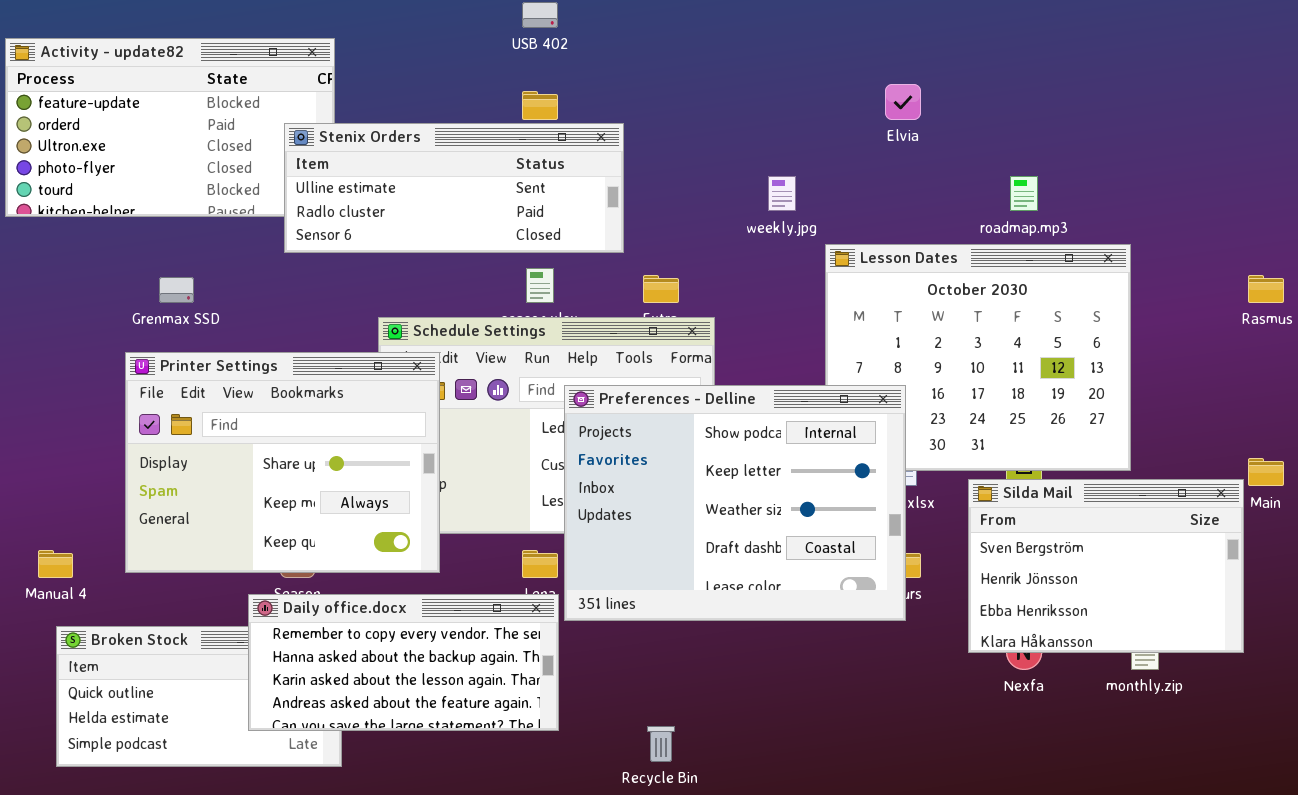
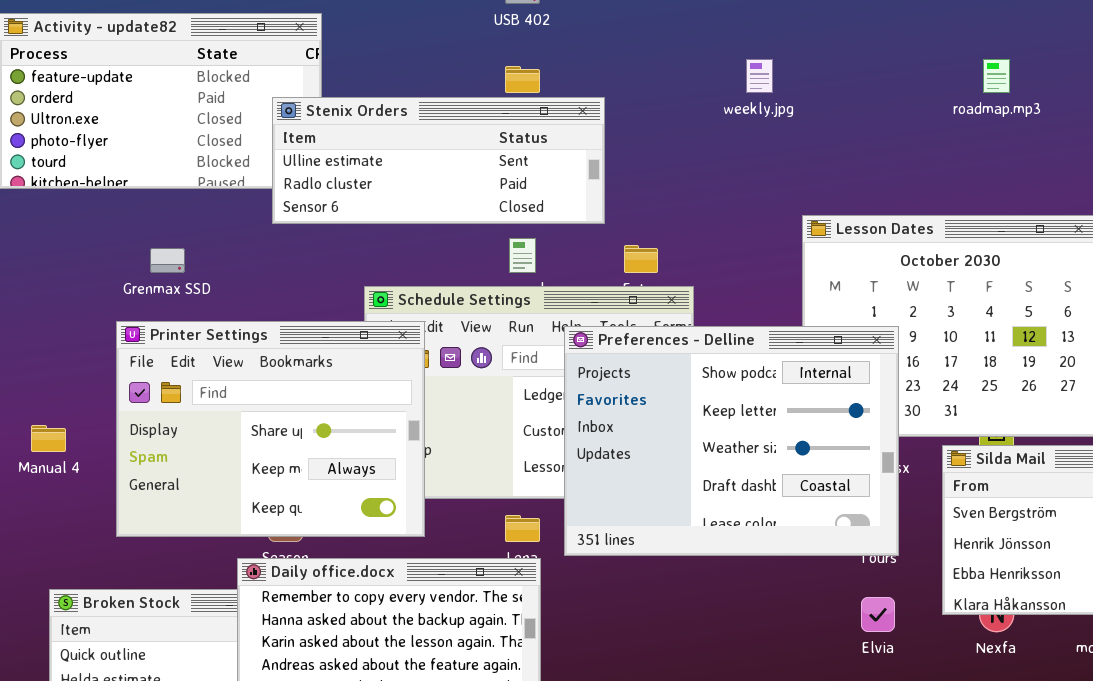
Elvia: [885,84,921,120] -> [861,597,895,632], moved
weekly.jpg: [768,176,796,211] -> [746,59,773,93], moved
roadmap.mp3: [1010,176,1038,211] -> [983,59,1010,93], moved
Preferences - Delline: [564,385,906,621] -> [564,326,899,556], moved
Manual 4: [38,550,73,578] -> [31,425,66,452], moved

